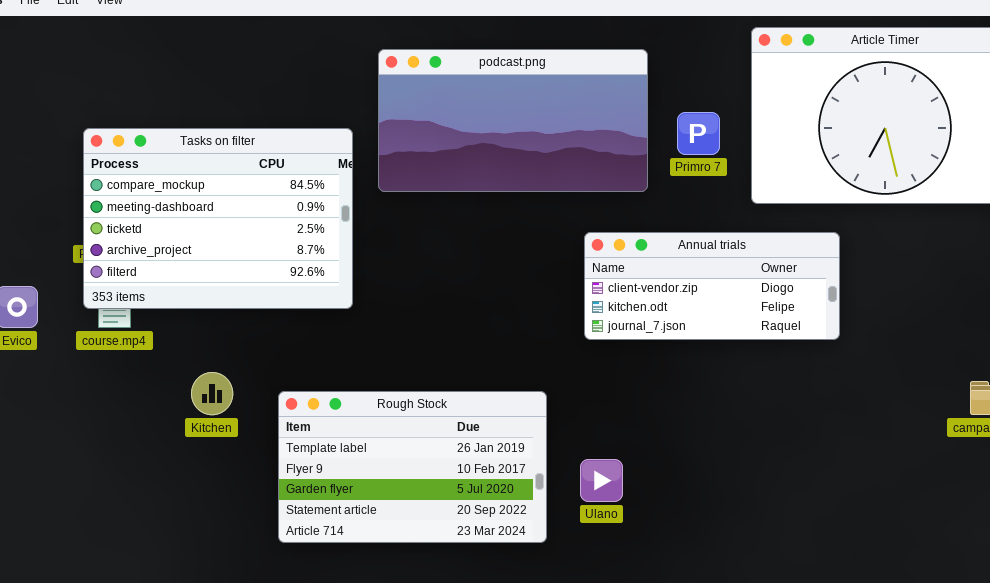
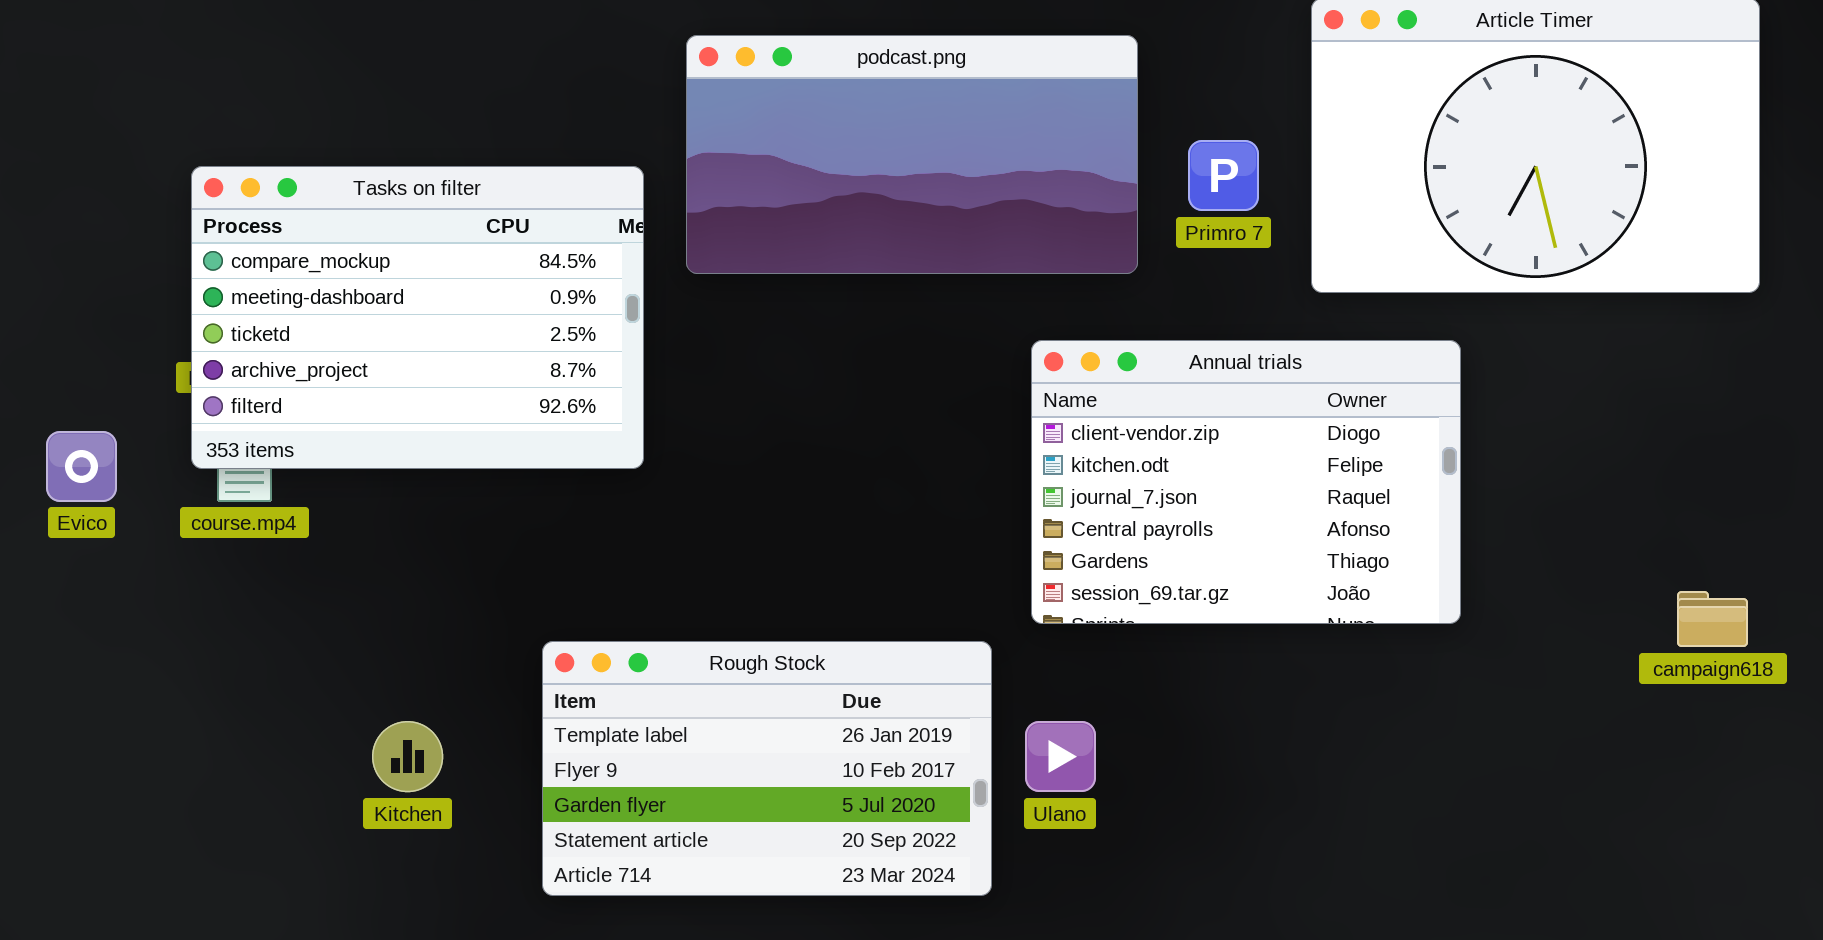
Annual trials: [584,232,840,340] -> [1031,340,1461,624], resized
Kitchen: [191,372,233,415] -> [372,721,443,792], moved
Rough Stock: [278,391,547,543] -> [542,641,992,896], moved

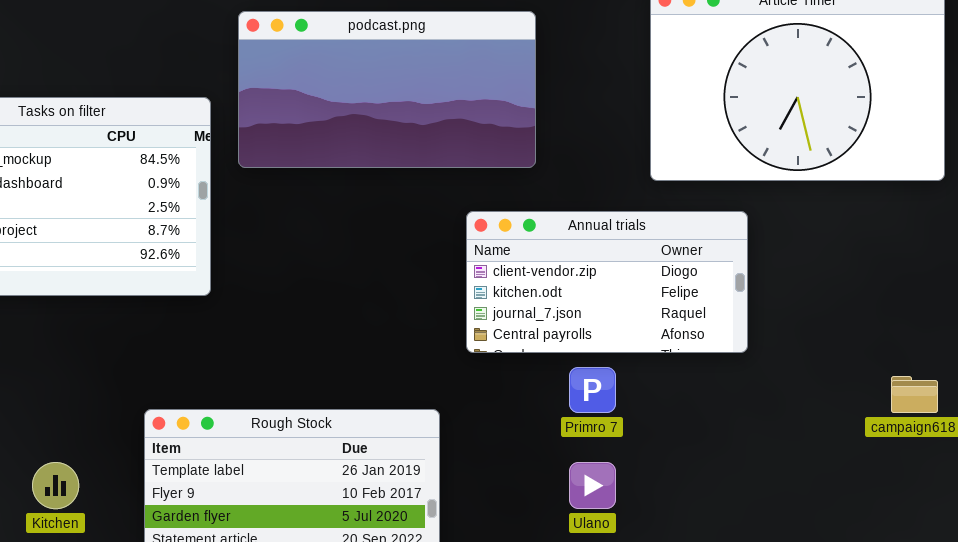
Primro 7: [1188,140,1259,211] -> [569,367,616,413], moved
Annual trials: [1031,340,1461,624] -> [466,211,748,353], resized
Ulano: [1025,721,1096,792] -> [569,462,616,509], moved

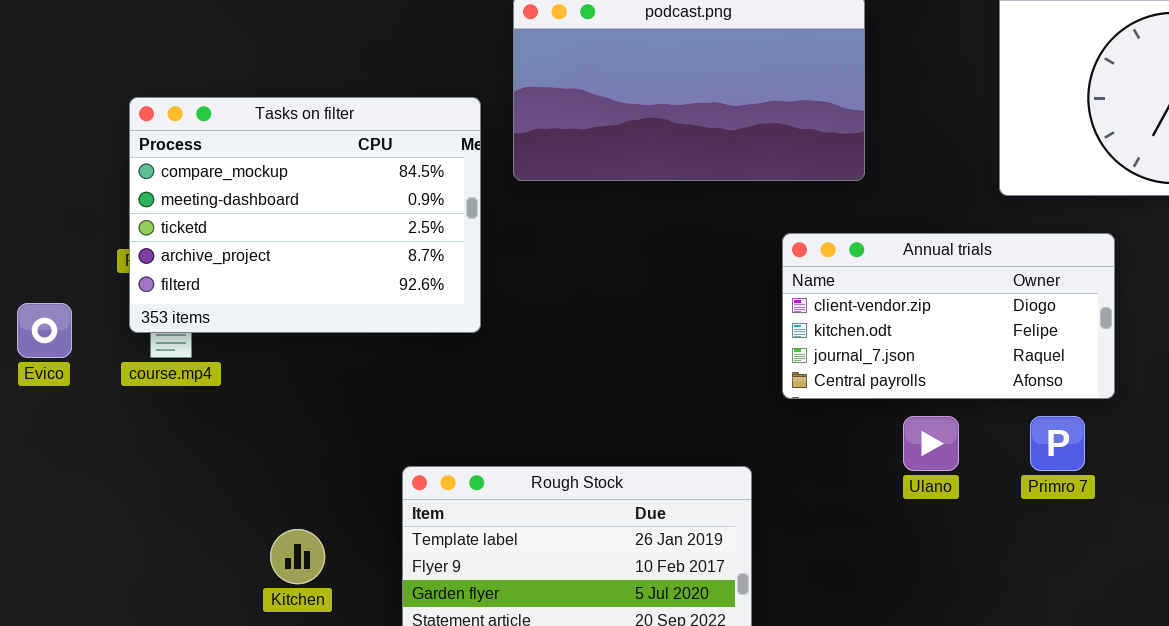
Primro 7: [569,367,616,413] -> [1030,416,1085,471], moved
Ulano: [569,462,616,509] -> [903,416,959,471], moved

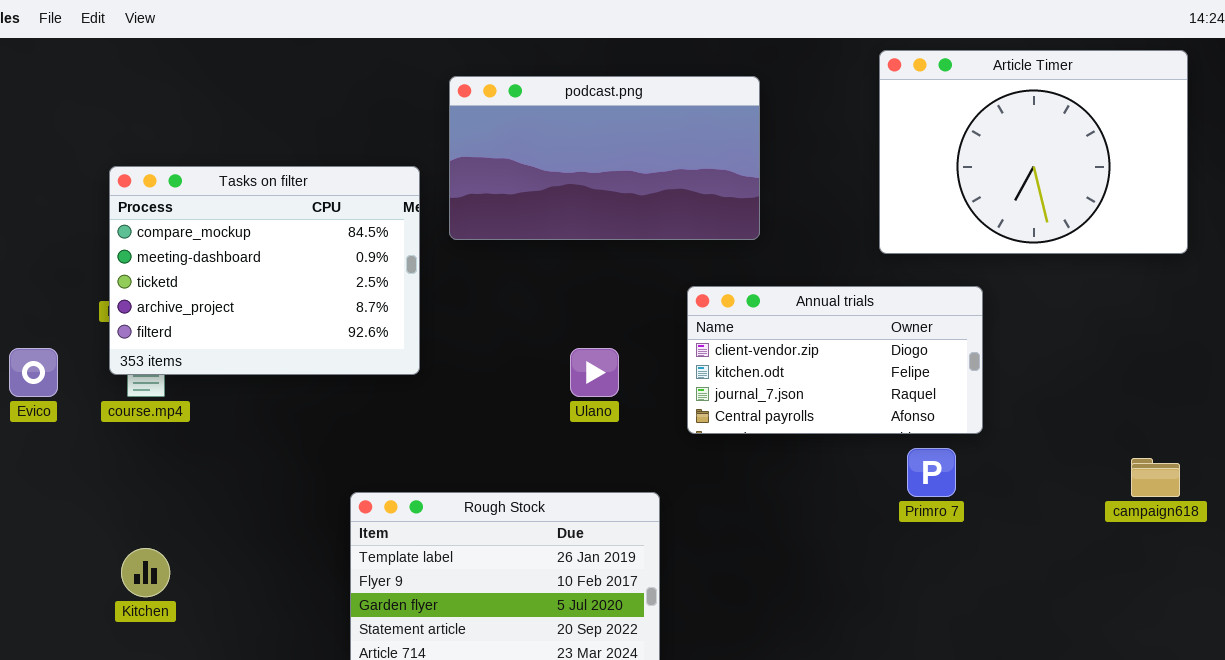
Ulano: [903,416,959,471] -> [570,348,619,397], moved
Kitchen: [270,529,325,584] -> [121,548,170,597], moved

